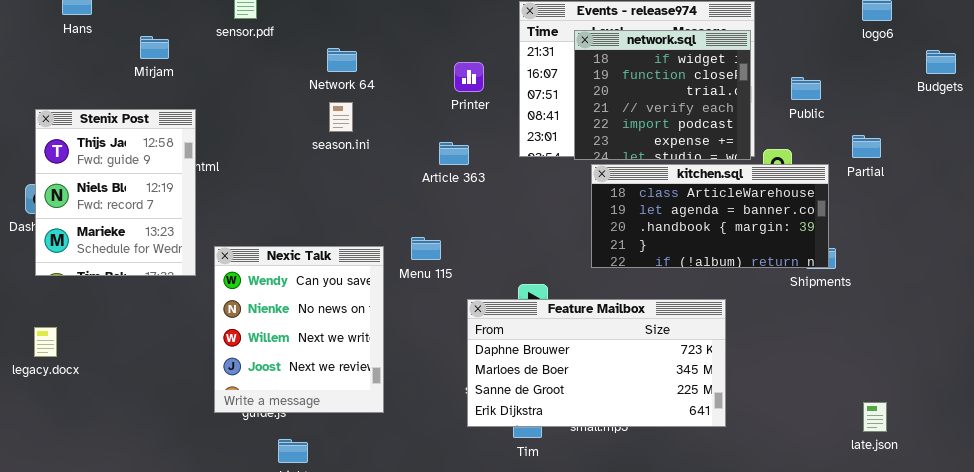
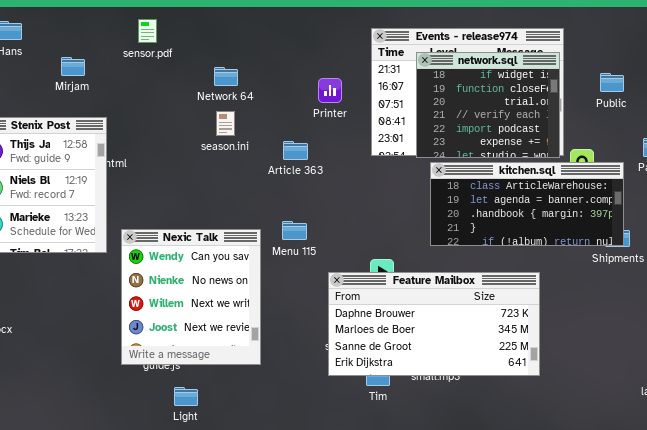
Public: [791,77,821,100] -> [600,73,624,92], moved
Article 363: [439,142,469,165] -> [283,141,308,160], moved

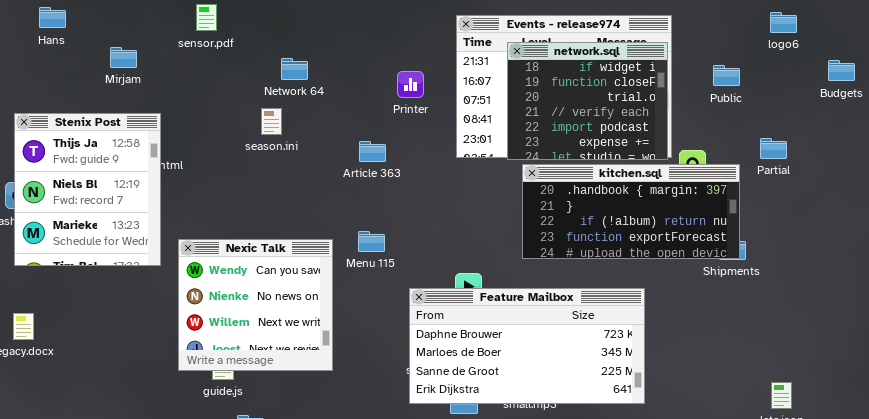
season.ini: [216,111,235,136] -> [261,108,282,135], moved
kitchen.sql: [430,162,624,246] -> [522,164,740,259], scrolled down 2 rows
Nexic Talk: [121,229,261,365] -> [178,239,333,371], resized

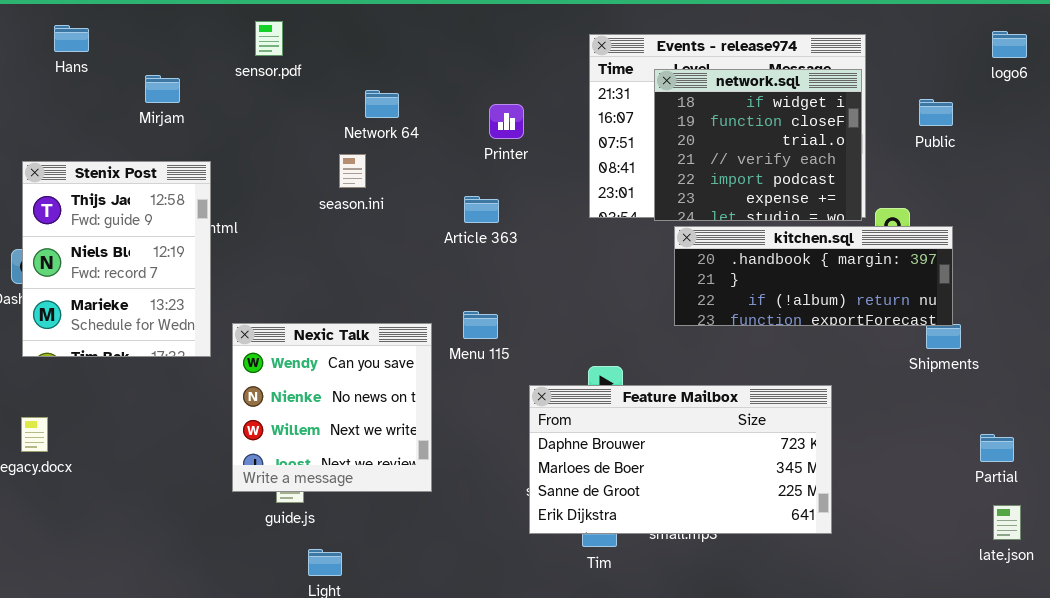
Printer: [397,71,424,98] -> [489,104,524,139], moved
Partial: [760,138,787,159] -> [980,434,1014,462], moved
kitchen.sql: [522,164,740,259] -> [674,226,953,326], resized

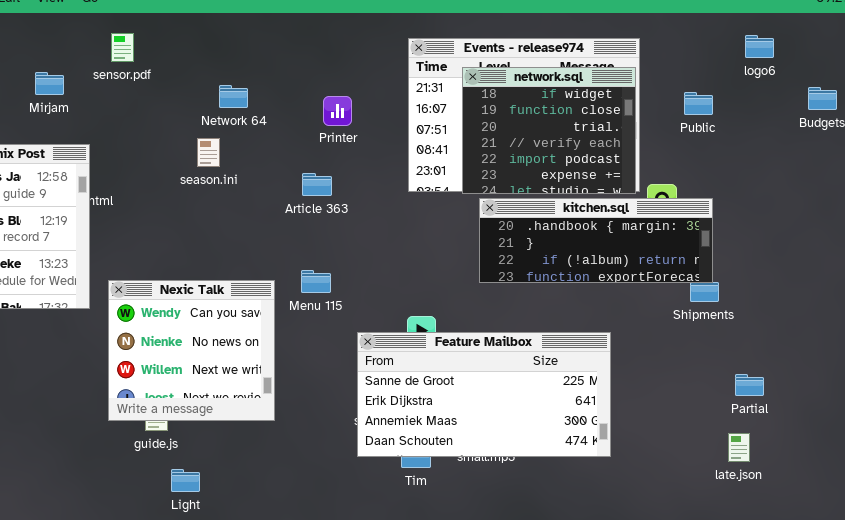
sensor.pdf: [255,21,283,56] -> [111,33,134,62], moved
Feature Mailbox: [529,385,832,534] -> [357,332,611,457], scrolled down 2 rows
late.json: [993,505,1021,540] -> [728,433,750,462], moved

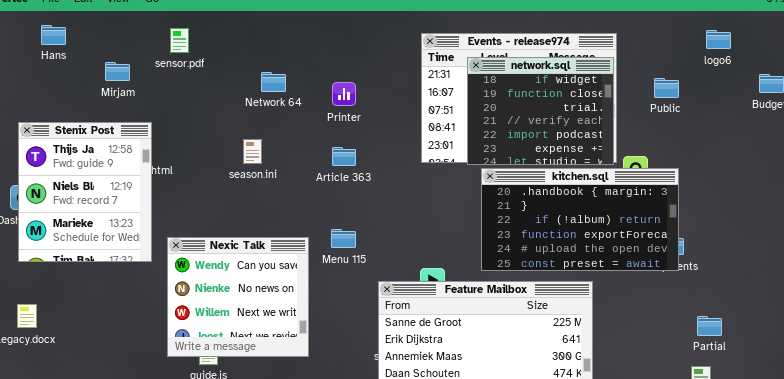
Printer: [323,96,352,126] -> [332,82,356,106], moved
season.ini: [197,138,220,167] -> [243,139,262,164], moved
kitchen.sql: [479,198,713,283] -> [481,168,679,271], resized

